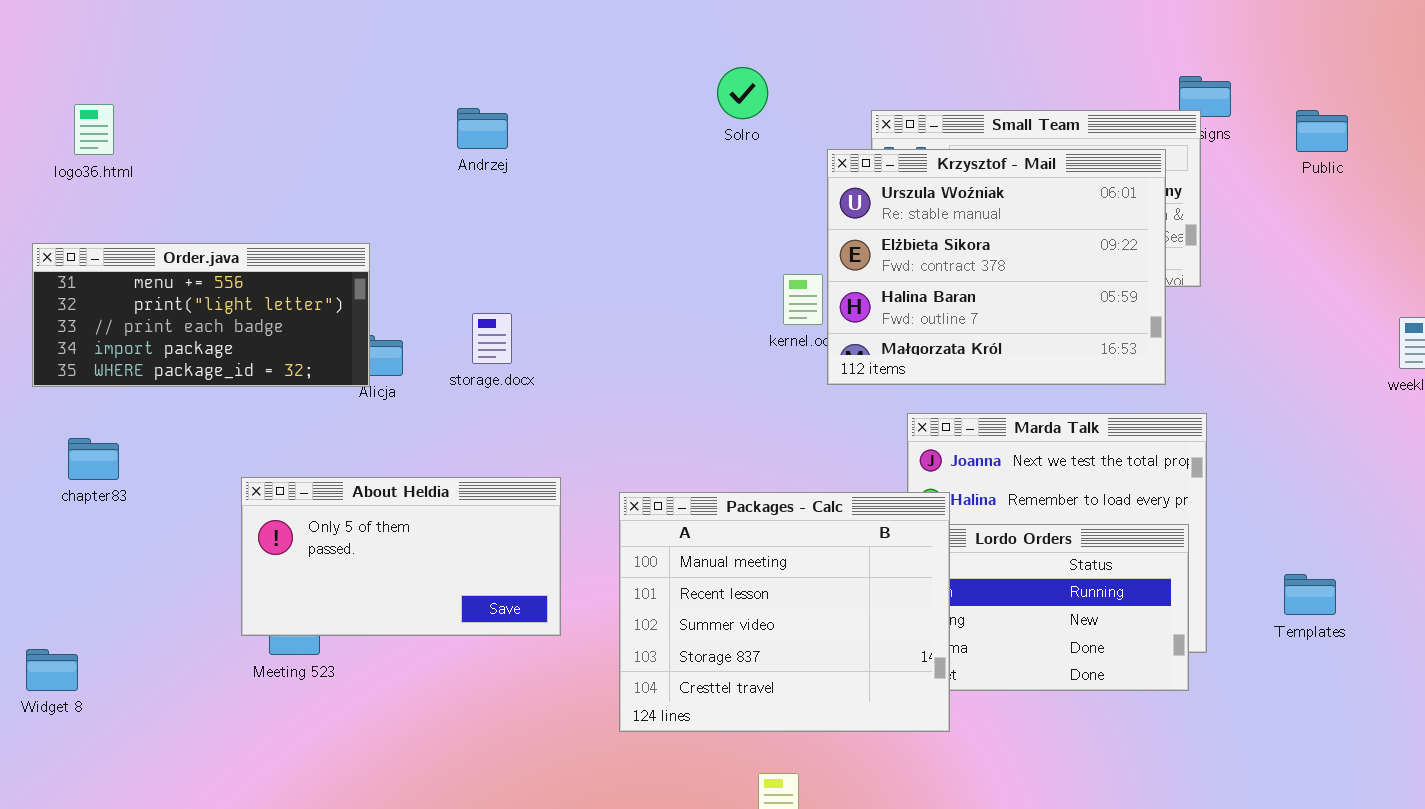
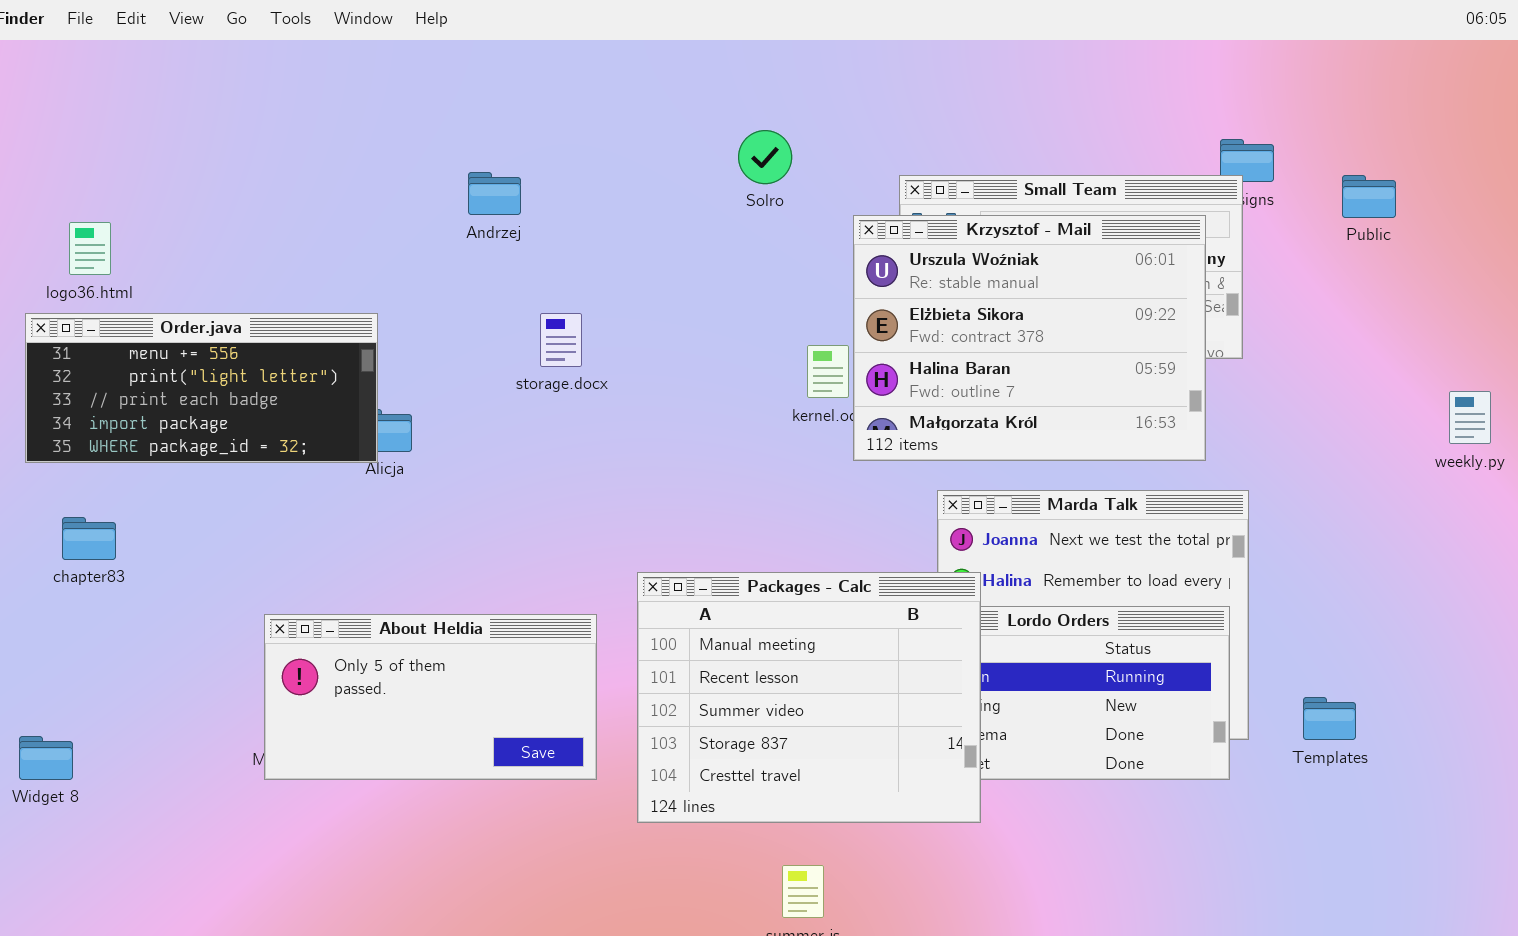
logo36.html: [74,104,114,155] -> [69,222,111,275], moved
storage.docx: [472,313,512,364] -> [540,313,582,367], moved
About Heldia: [241,477,561,636] -> [264,614,597,780], moved
Templates: [1284,574,1336,615] -> [1303,697,1356,740], moved

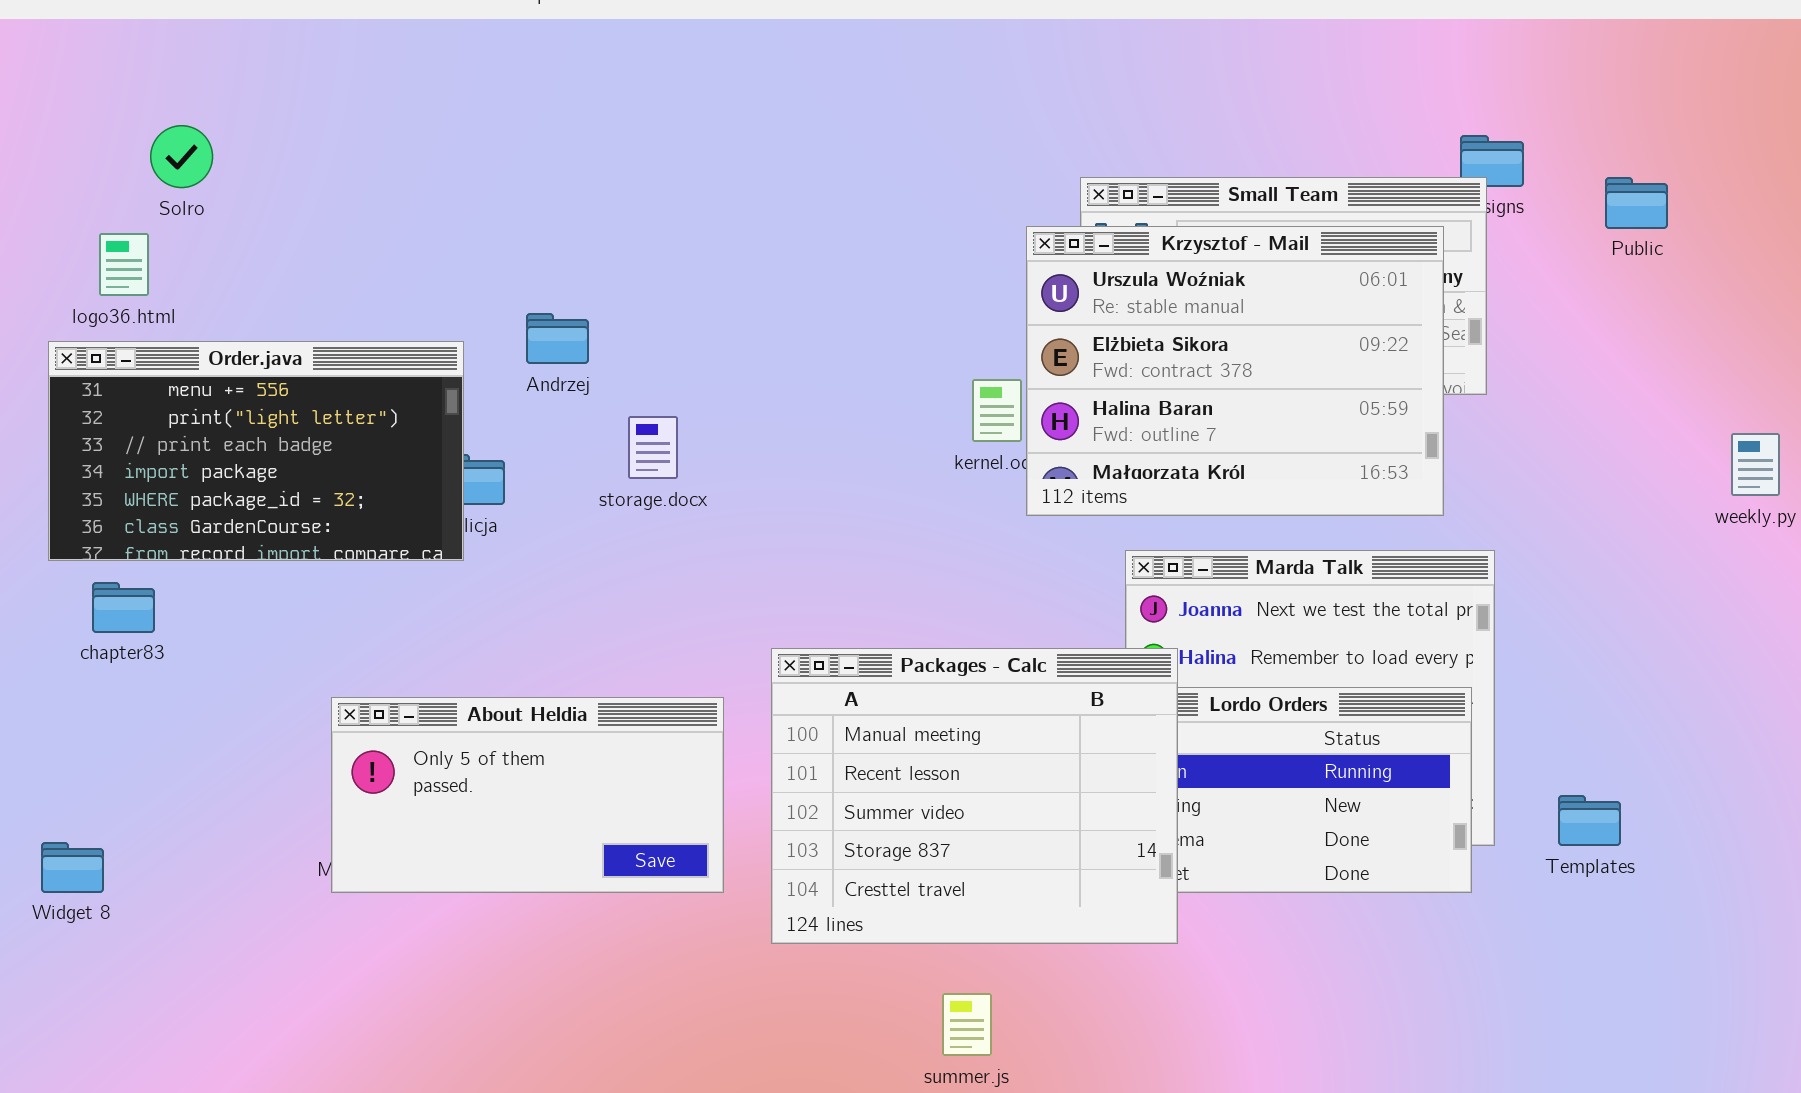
Solro: [738,130,792,184] -> [150,125,213,188], moved
Andrzej: [468,172,521,215] -> [526,313,589,364], moved
Order.java: [25,313,378,463] -> [48,341,464,561], resized
storage.docx: [540,313,582,367] -> [628,416,678,479], moved

